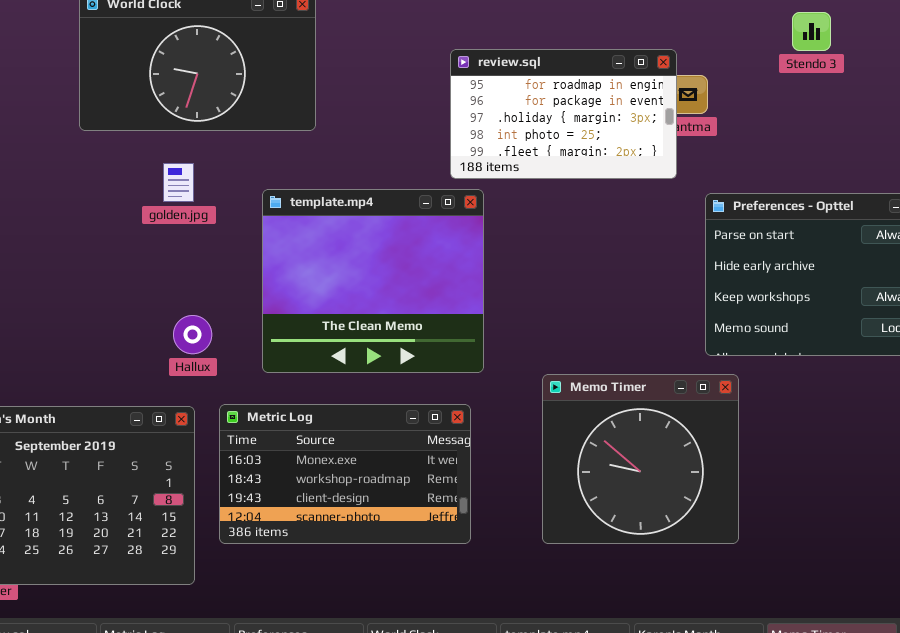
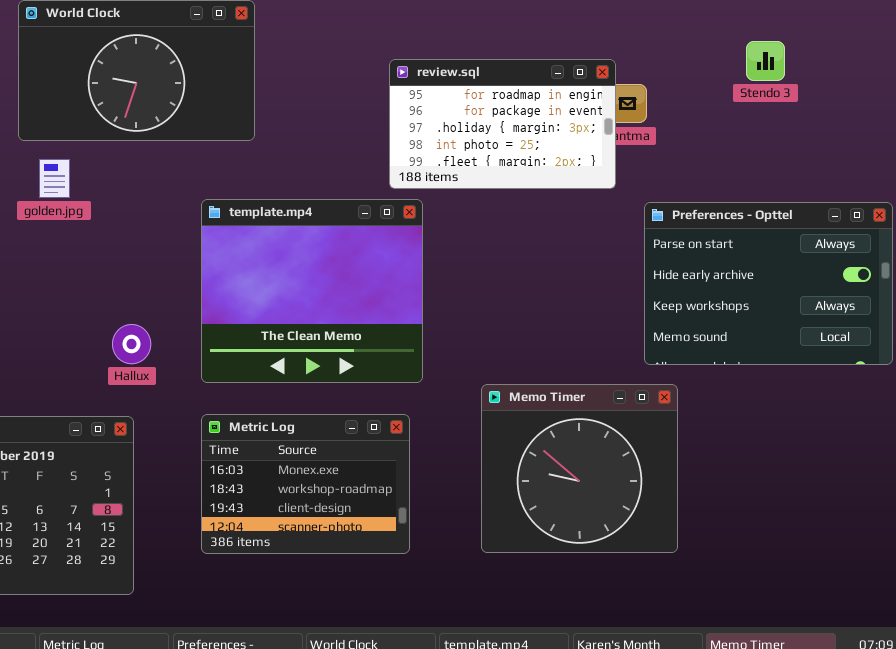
Stendo 3: [792,12,831,51] -> [746,41,785,81], moved
golden.jpg: [163,163,194,202] -> [39,159,70,198], moved
Metric Log: [219,404,471,544] -> [201,414,410,554], resized

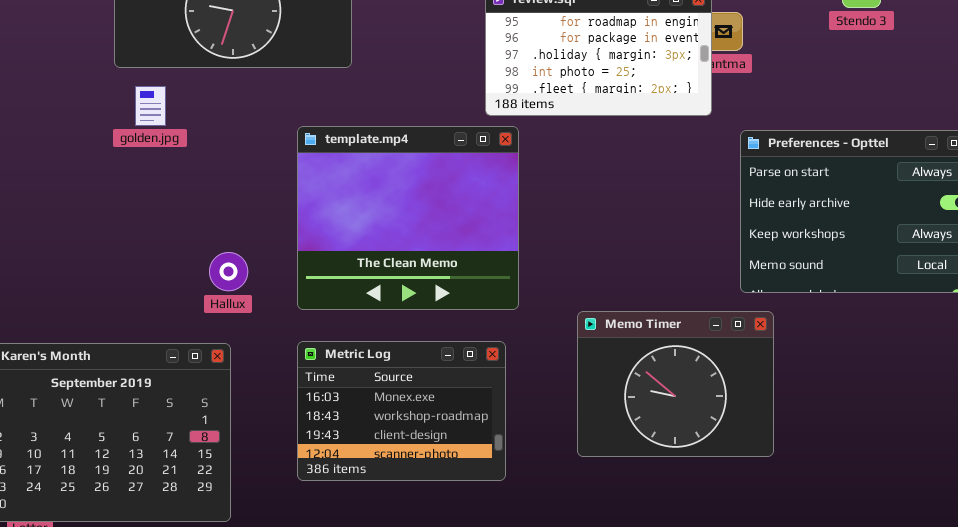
Memo Timer: [481,384,678,553] -> [577,311,774,457], resized

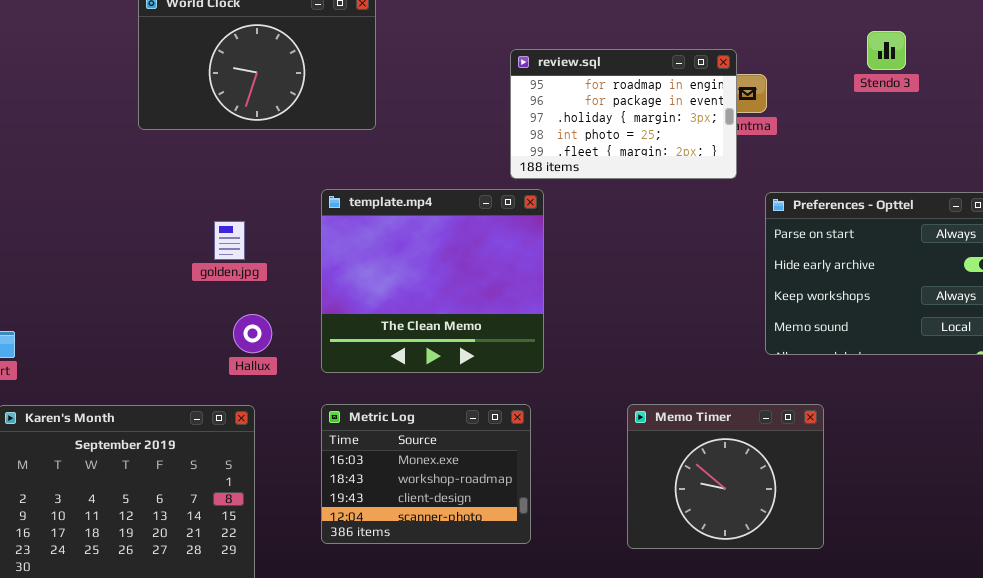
golden.jpg: [135,86,166,126] -> [214,221,245,260], moved
Memo Timer: [577,311,774,457] -> [627,404,824,549], moved

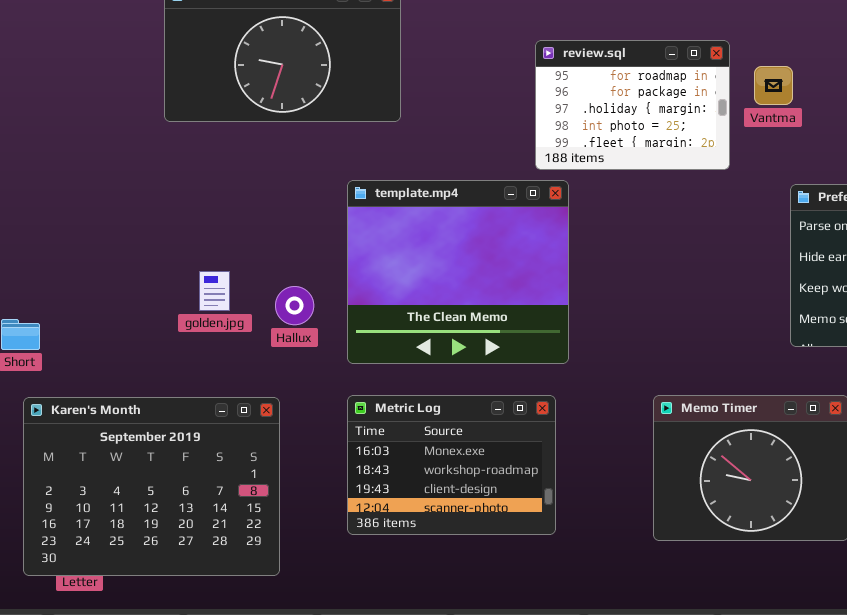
review.sql: [510,49,737,179] -> [535,40,730,170], resized
golden.jpg: [214,221,245,260] -> [199,271,230,311], moved
Hallux: [233,314,272,353] -> [275,286,314,325], moved

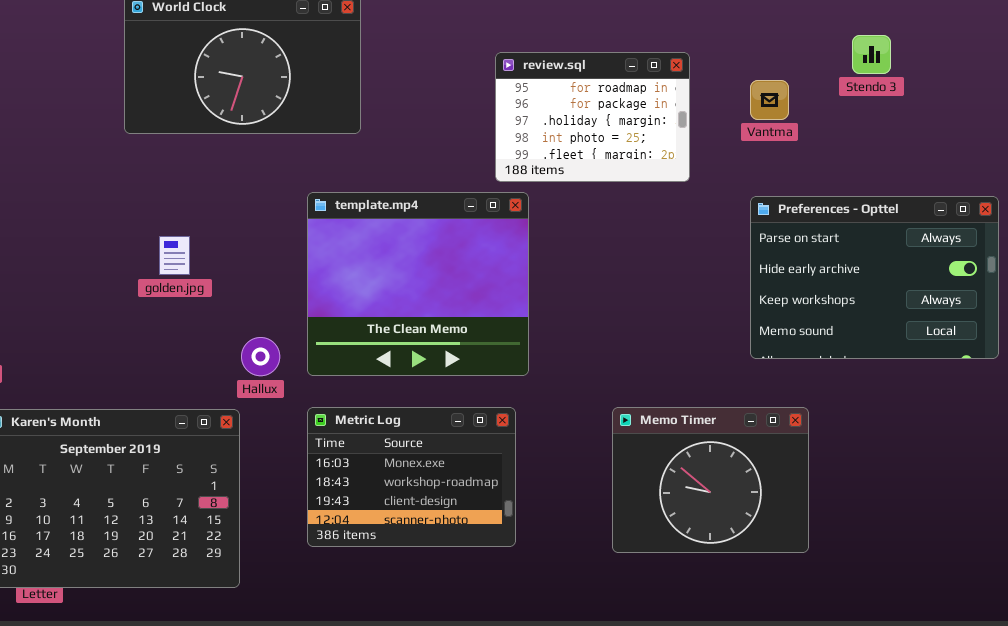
Vantma: [754,66,793,105] -> [750,80,789,120], moved
golden.jpg: [199,271,230,311] -> [159,236,190,275], moved
Hallux: [275,286,314,325] -> [241,337,280,376], moved

